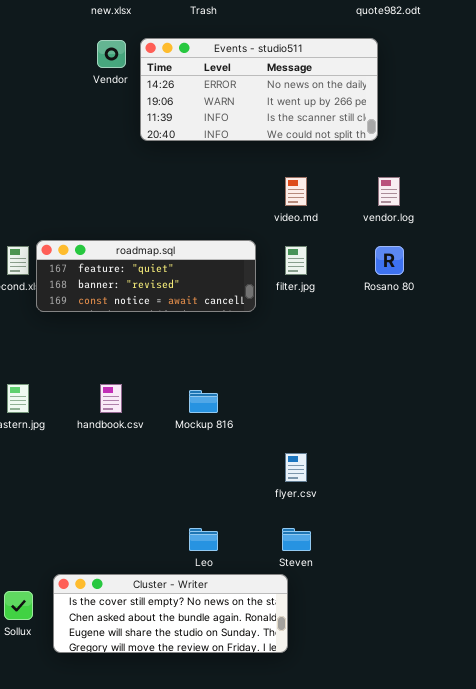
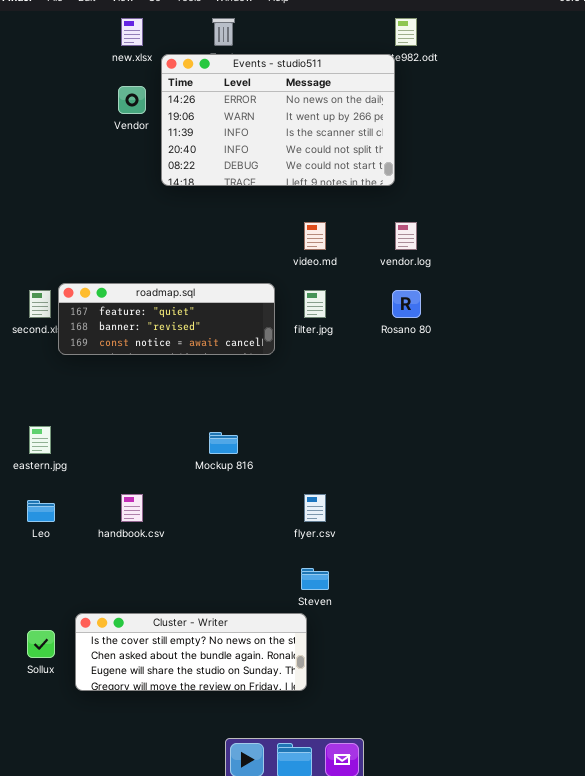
Events - studio511: [140,38,378,141] -> [161,54,395,186], resized
handbook.csv: [100,384,122,413] -> [121,494,143,522], moved
Leo: [189,528,218,551] -> [27,500,55,522], moved

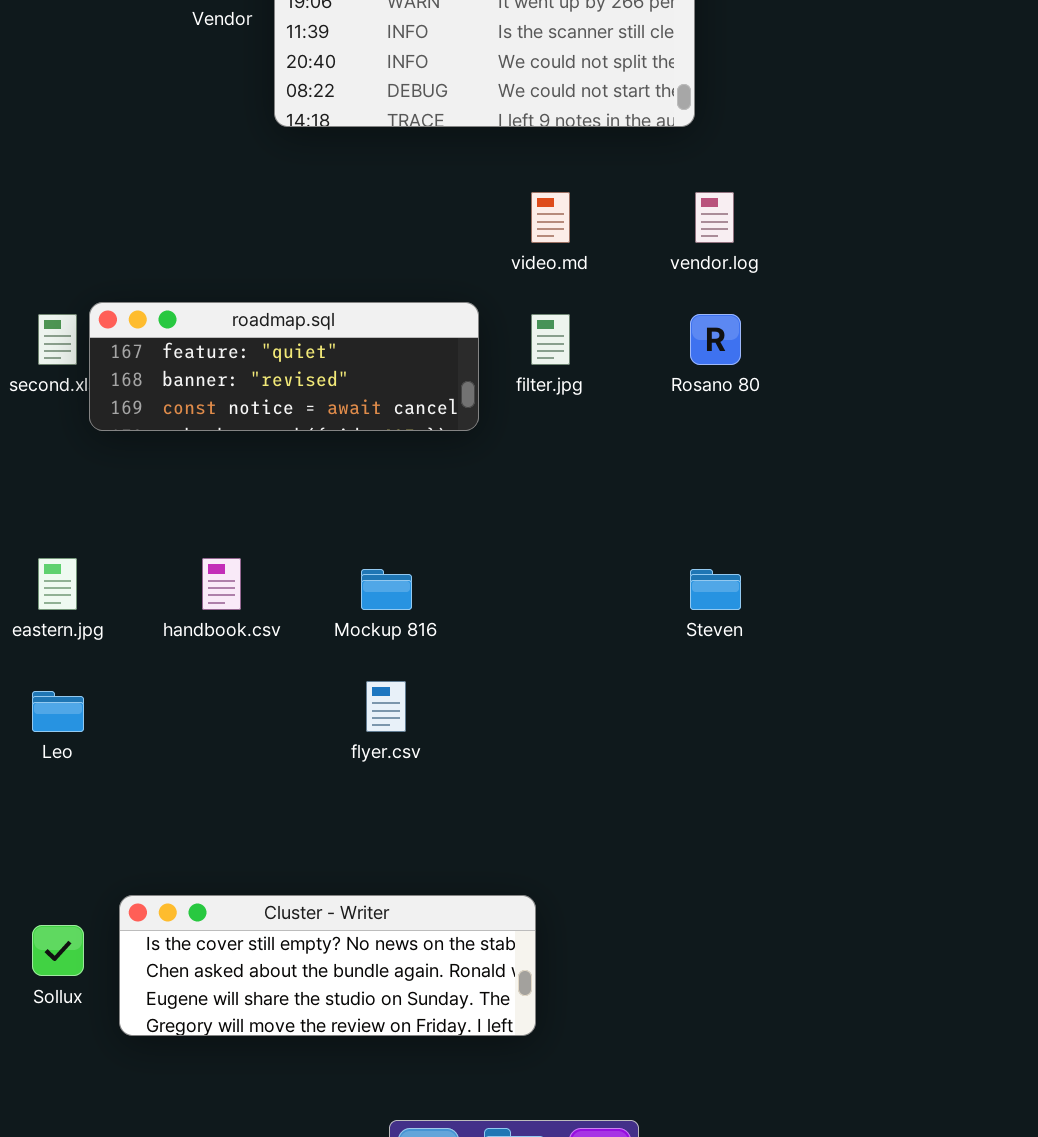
handbook.csv: [121,494,143,522] -> [202,558,241,610], moved
flyer.csv: [304,494,326,522] -> [366,681,406,732], moved
Steven: [301,568,329,590] -> [690,569,741,610], moved

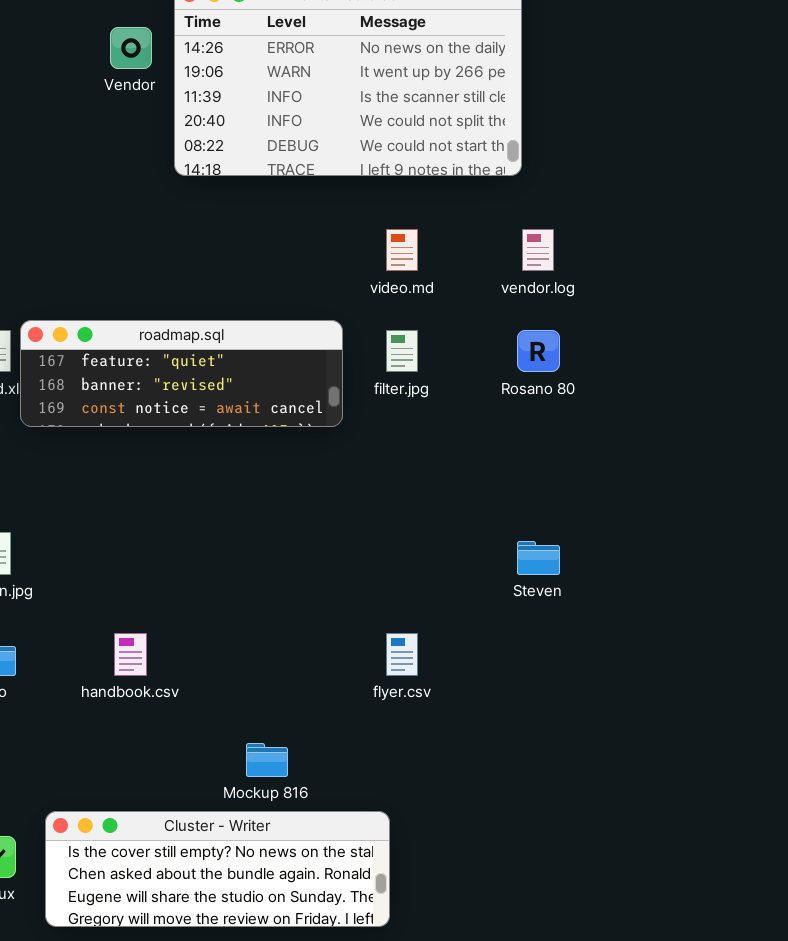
handbook.csv: [202,558,241,610] -> [114,633,147,676], moved
Mockup 816: [361,569,412,610] -> [246,743,288,777], moved
flyer.csv: [366,681,406,732] -> [386,633,418,676], moved

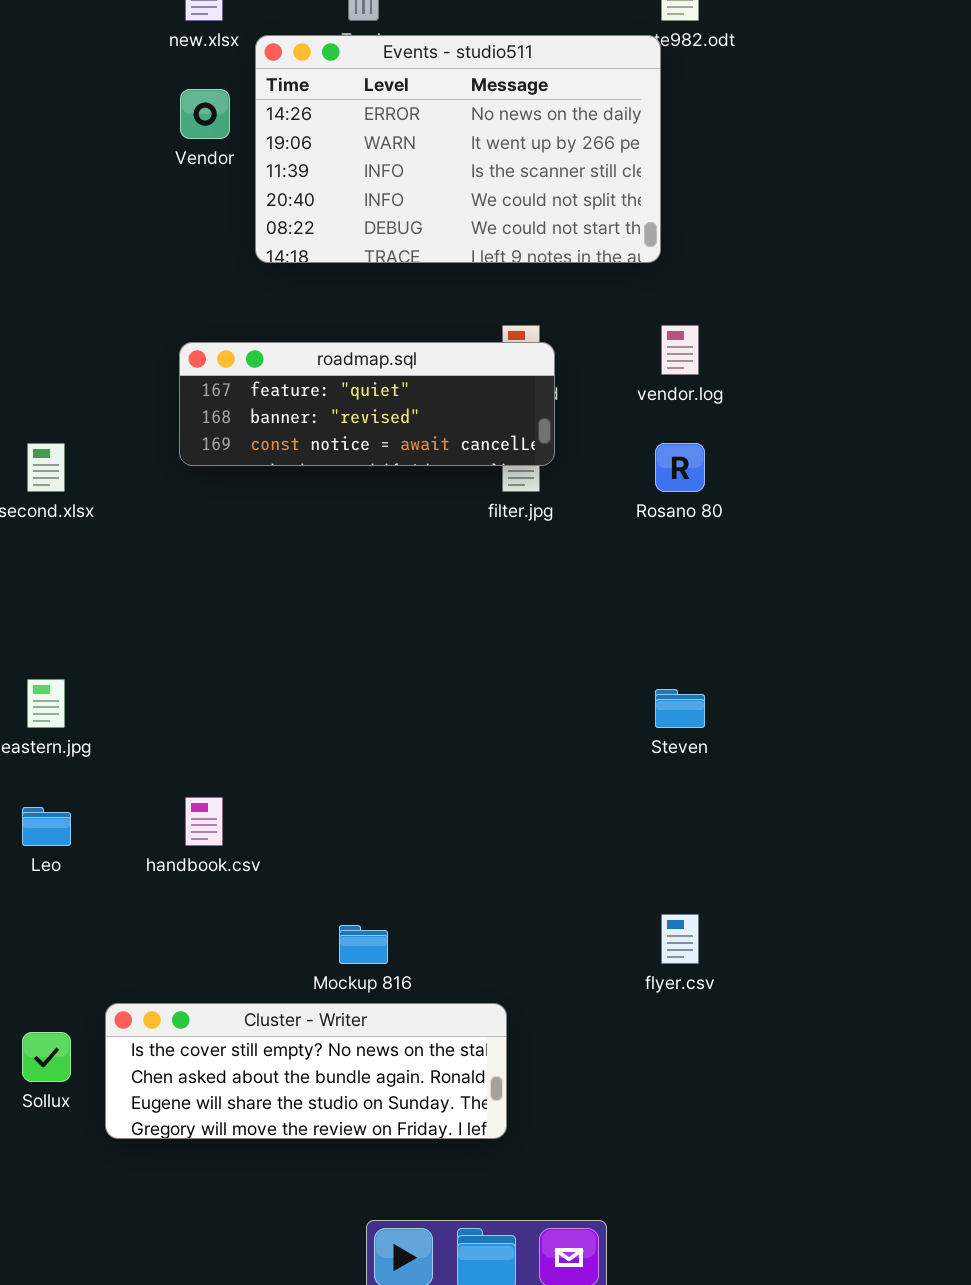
roadmap.sql: [20,320,343,427] -> [179,342,555,466], moved
flyer.csv: [386,633,418,676] -> [661,914,699,964], moved

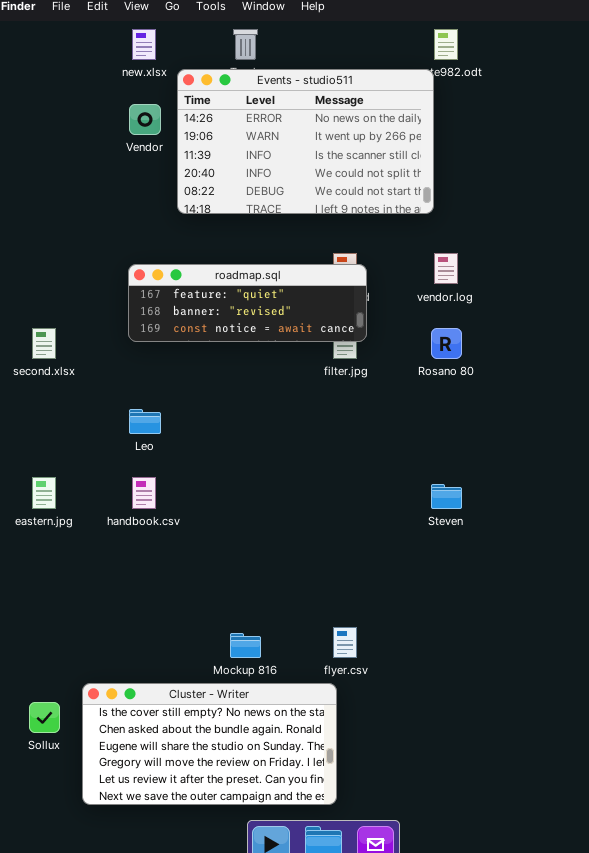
handbook.csv: [185,797,223,846] -> [132,477,156,509], moved
Leo: [22,807,71,846] -> [129,409,161,434], moved
flyer.csv: [661,914,699,964] -> [333,627,357,658], moved
Cluster - Writer: [105,1003,507,1139] -> [82,683,337,805], resized

